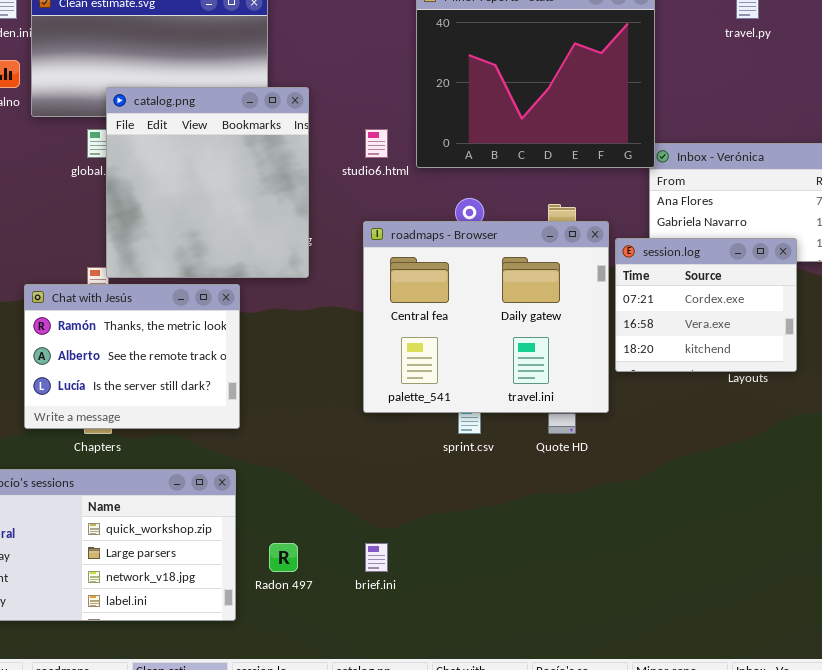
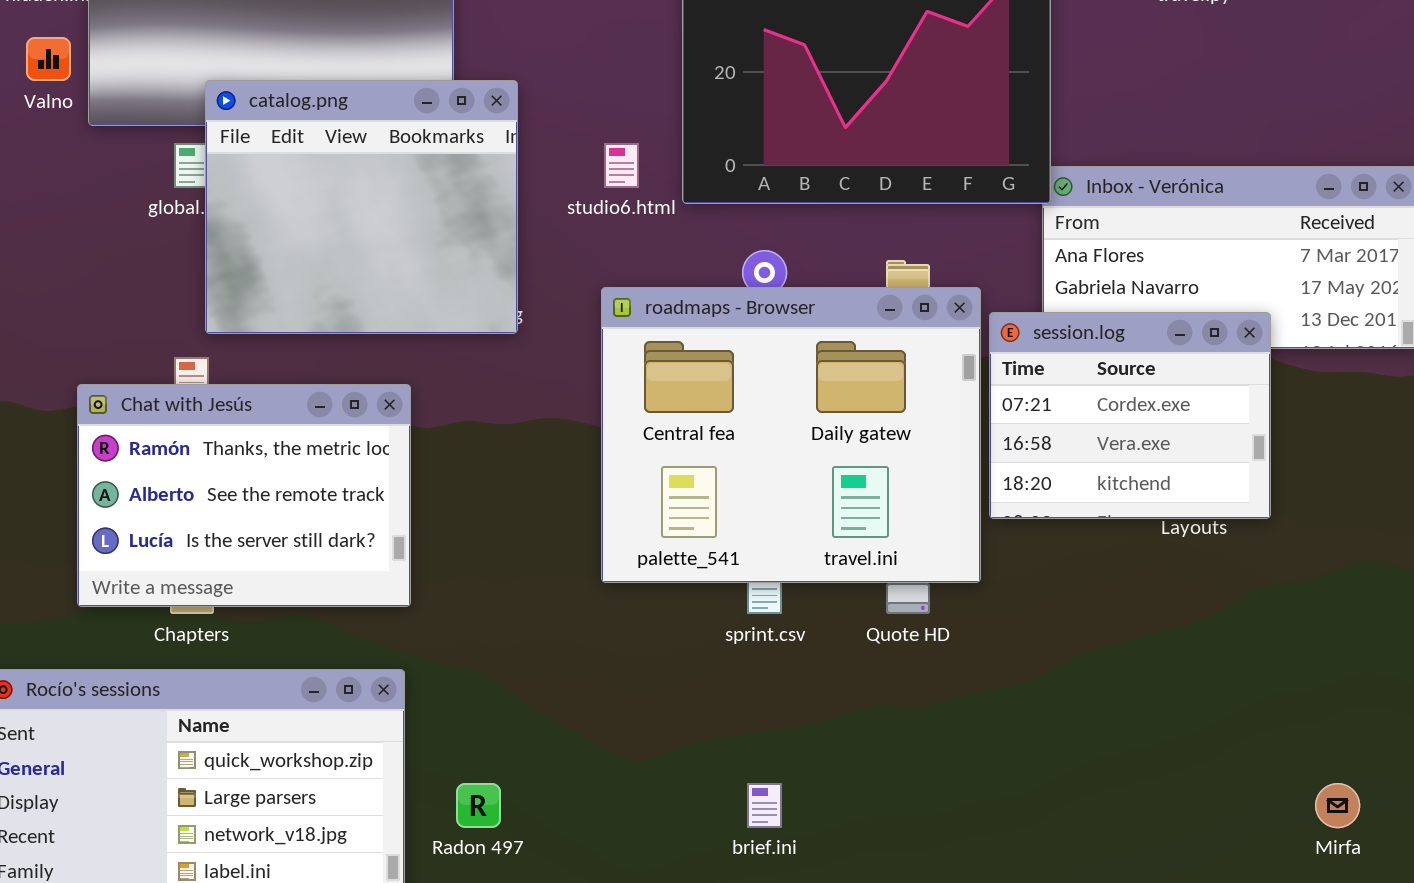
catalog.png: [106,87,309,278] -> [205,80,518,334], resized
brief.ini: [365,543,388,572] -> [747,783,782,828], moved

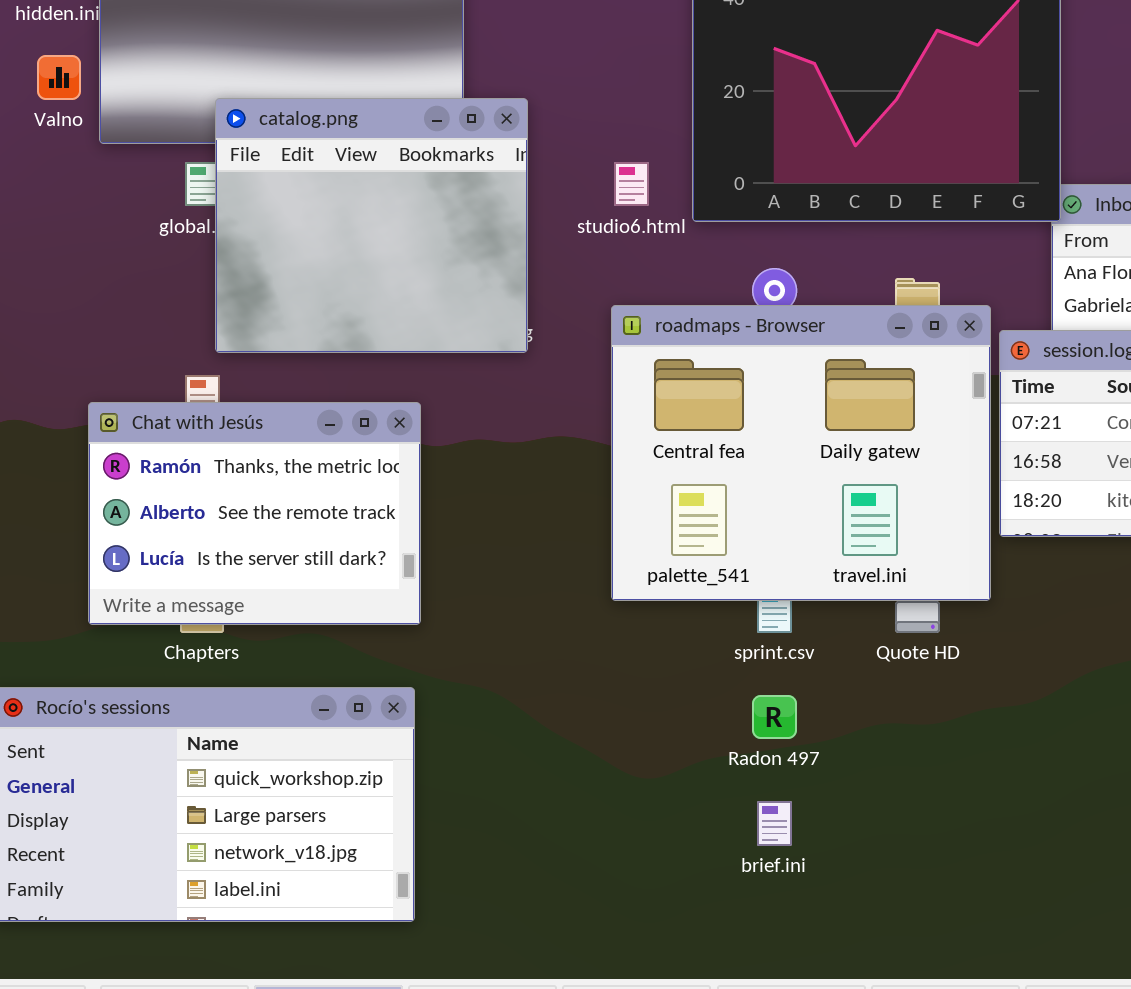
Radon 497: [456,783,501,828] -> [752,695,797,739], moved

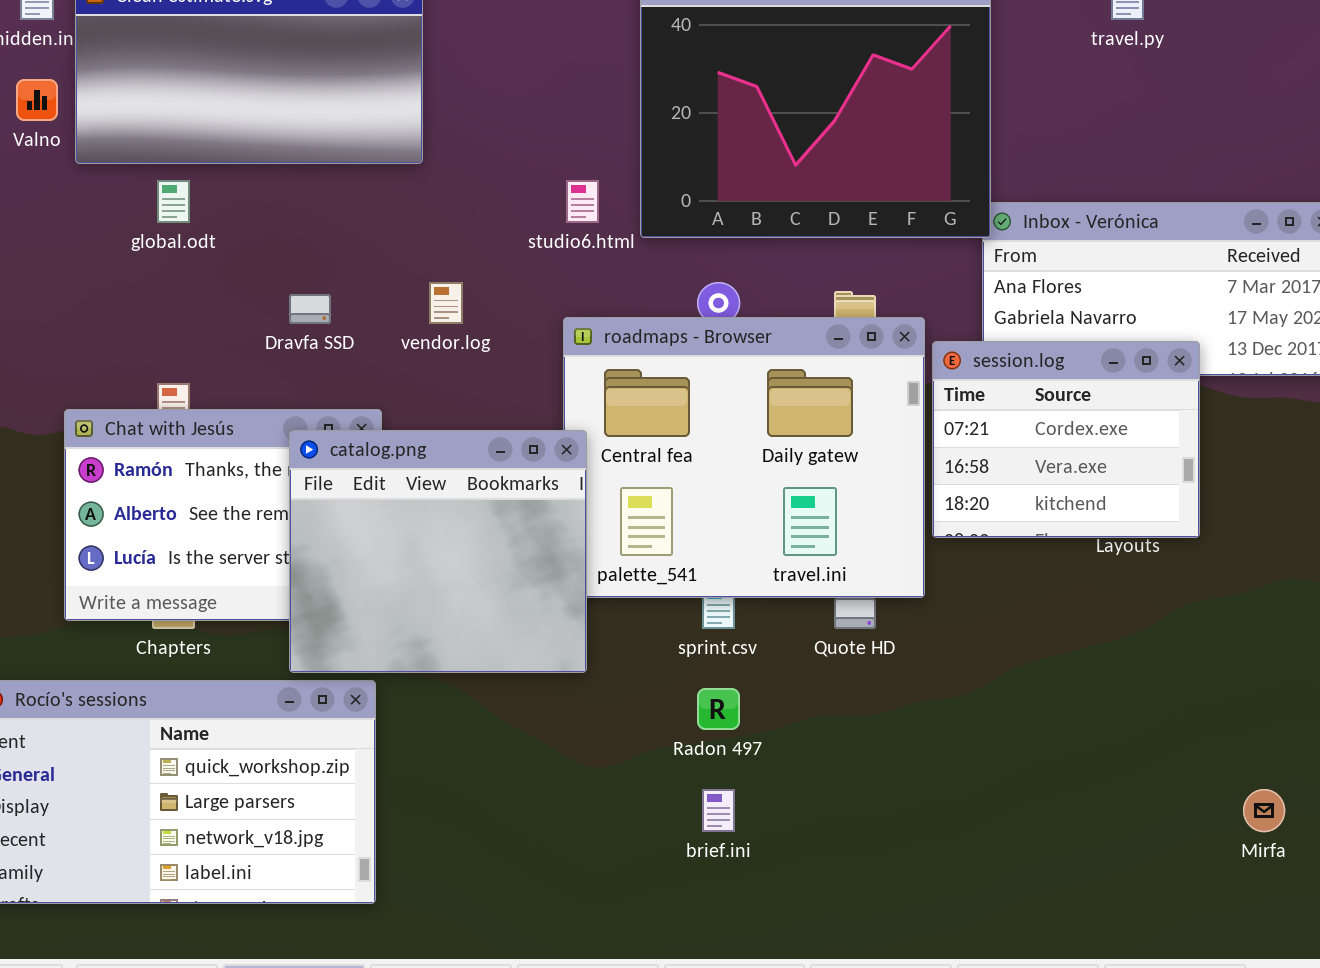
catalog.png: [215,98,528,353] -> [289,430,587,673], moved

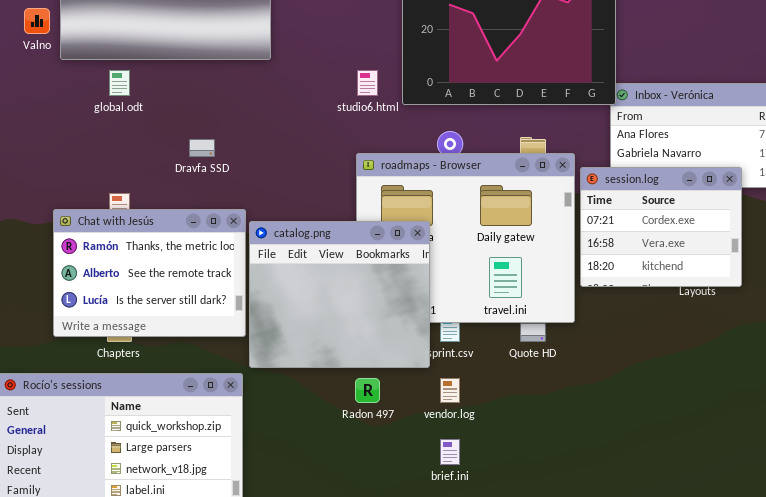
vendor.log: [429,282,463,324] -> [440,378,460,403], moved
catalog.png: [289,430,587,673] -> [249,221,430,368], moved
Radon 497: [697,688,740,730] -> [355,378,380,403], moved

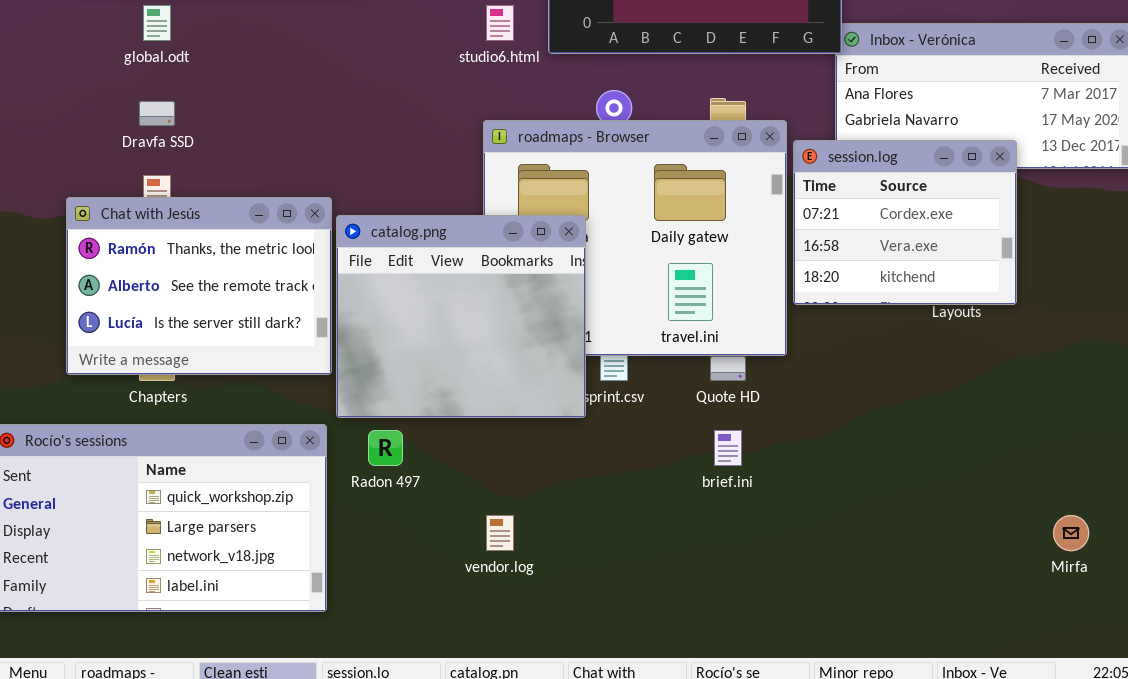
Dravfa SSD: [189,139,215,157] -> [139,101,175,126], moved
Radon 497: [355,378,380,403] -> [368,430,403,466], moved
vendor.log: [440,378,460,403] -> [486,515,514,551], moved
brief.ini: [440,439,460,465] -> [714,430,742,466], moved

